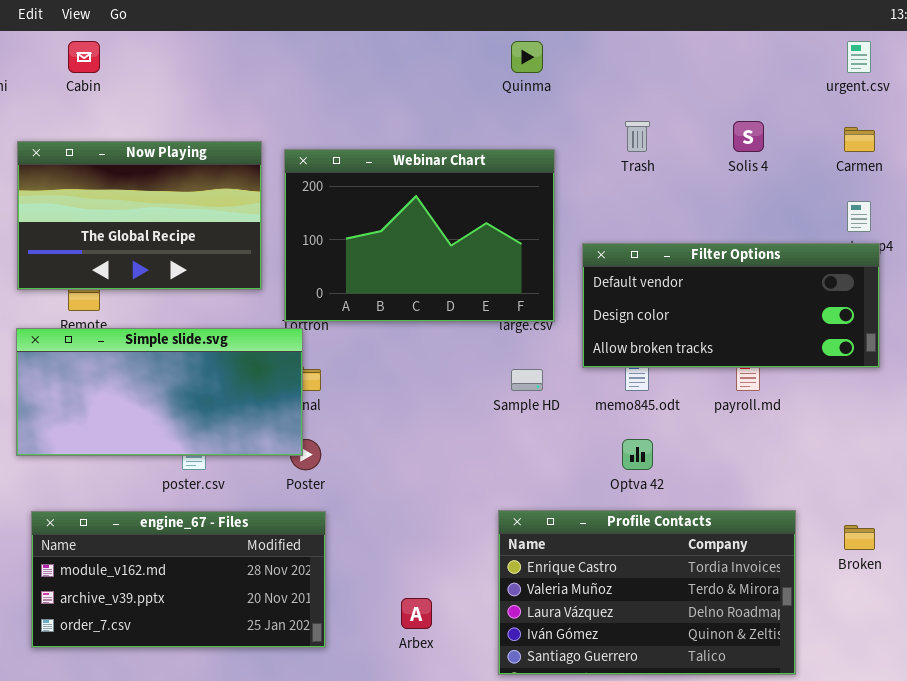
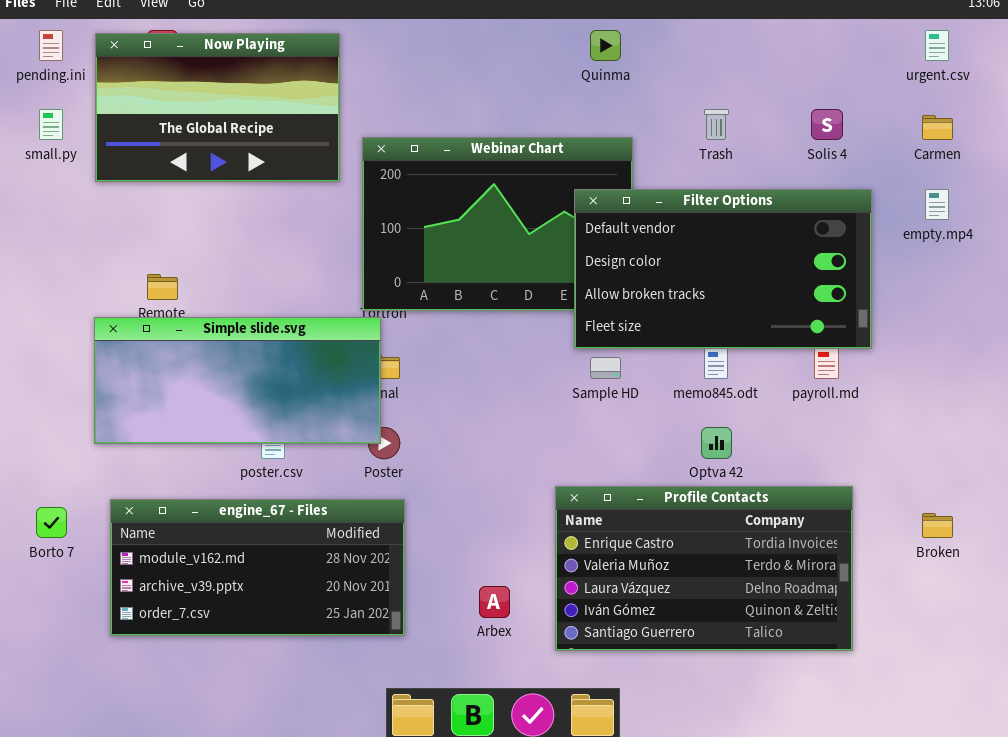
Now Playing: [17,141,262,290] -> [95,33,340,182], moved
Filter Options: [582,243,880,368] -> [574,189,872,349], moved, resized
Profile Contacts: [498,510,796,675] -> [555,486,853,651], moved

